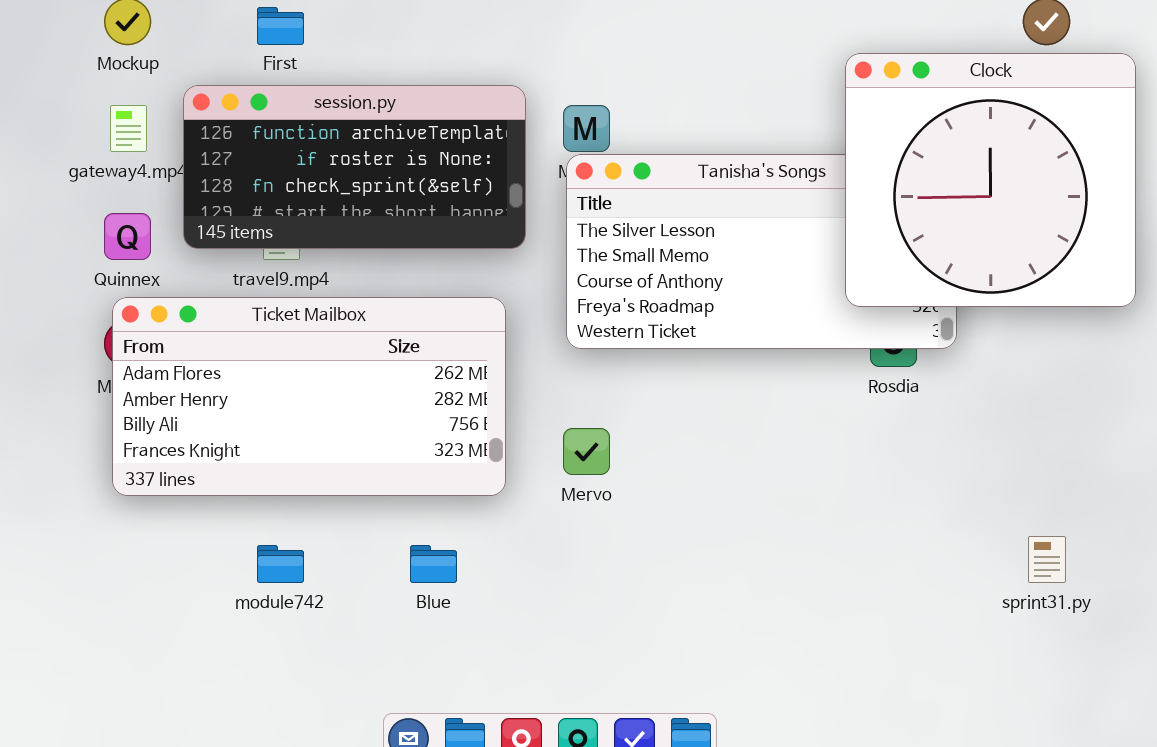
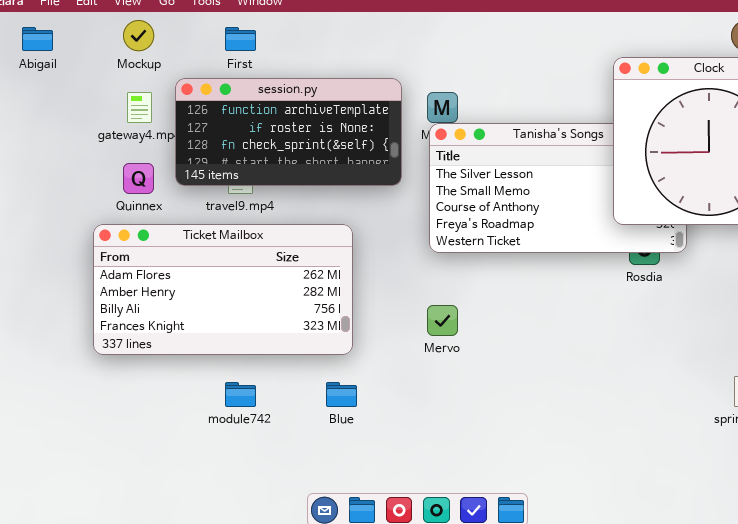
Ticket Mailbox: [112,297,506,496] -> [93,224,353,355], moved

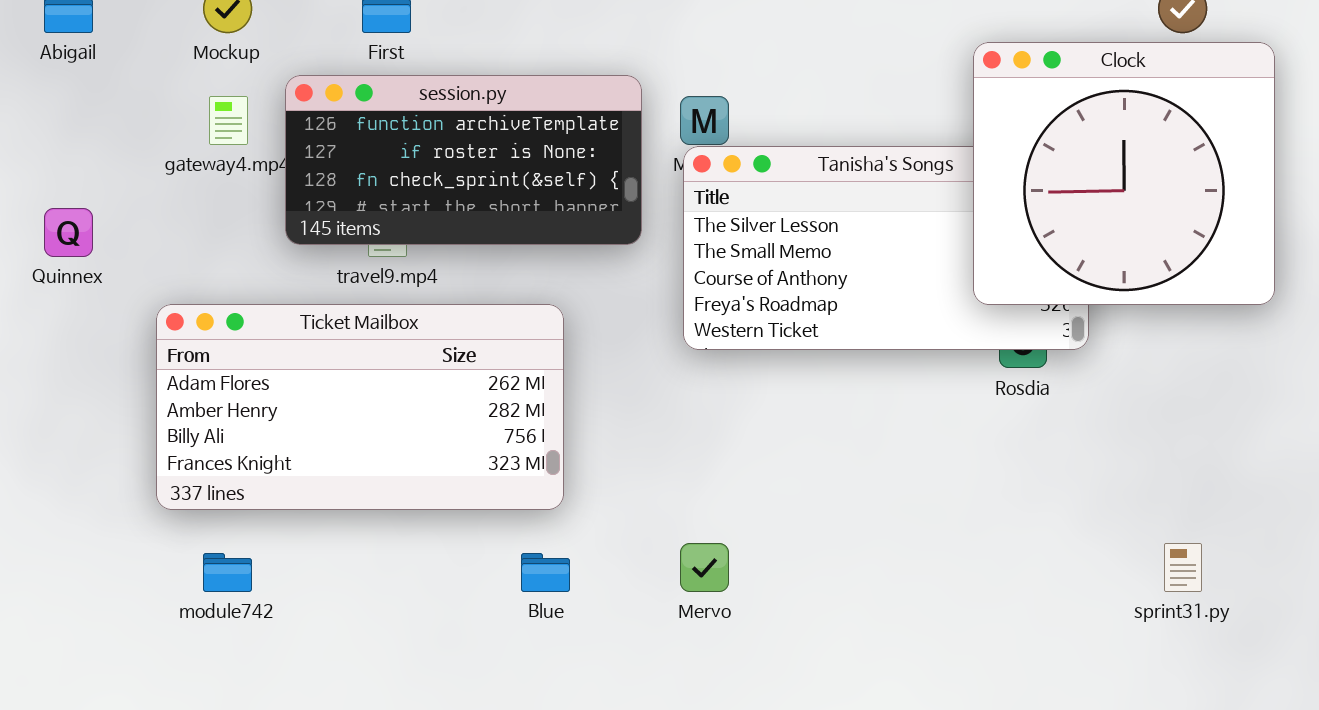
Quinnex: [123,163,154,194] -> [44,208,93,257], moved
Mervo: [427,305,458,336] -> [680,543,729,592], moved
module742: [225,382,256,407] -> [203,553,252,592], moved

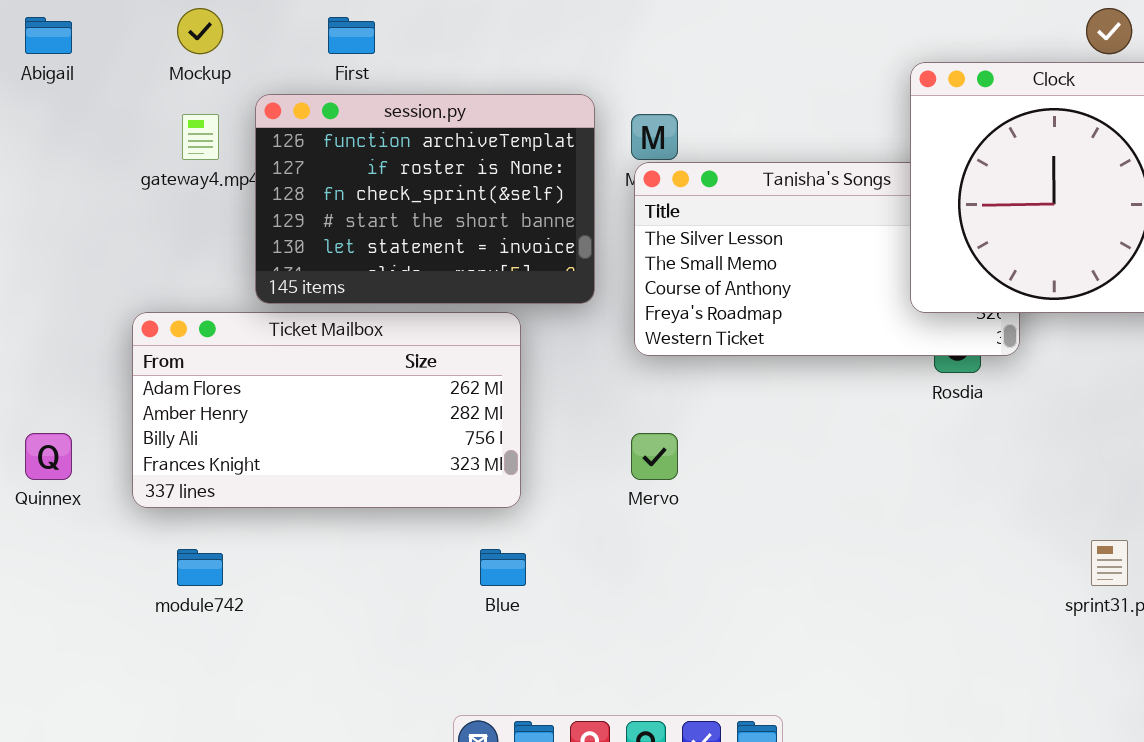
session.py: [285,75,642,245] -> [255,94,595,304], resized
Quinnex: [44,208,93,257] -> [25,433,72,480], moved
Mervo: [680,543,729,592] -> [631,433,678,480], moved

